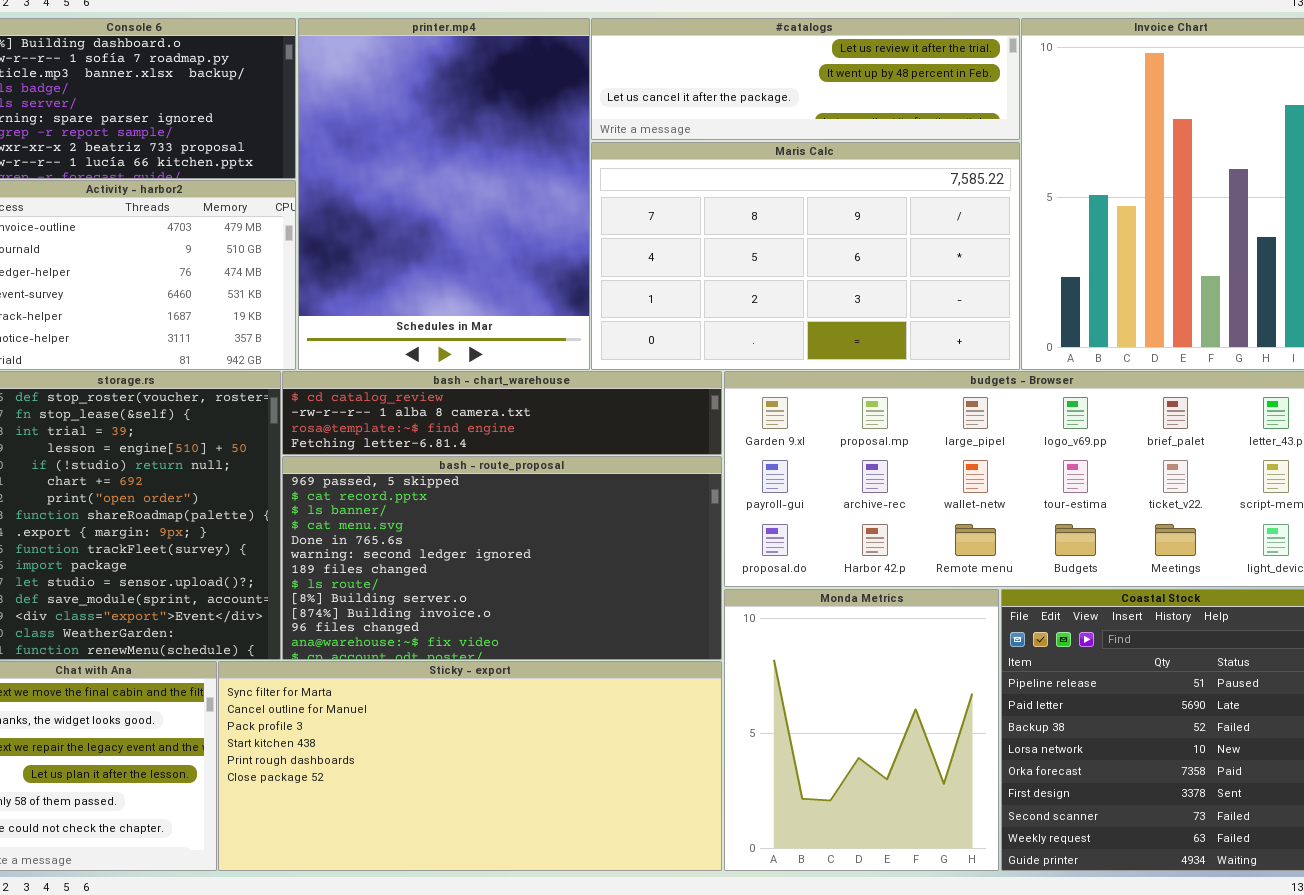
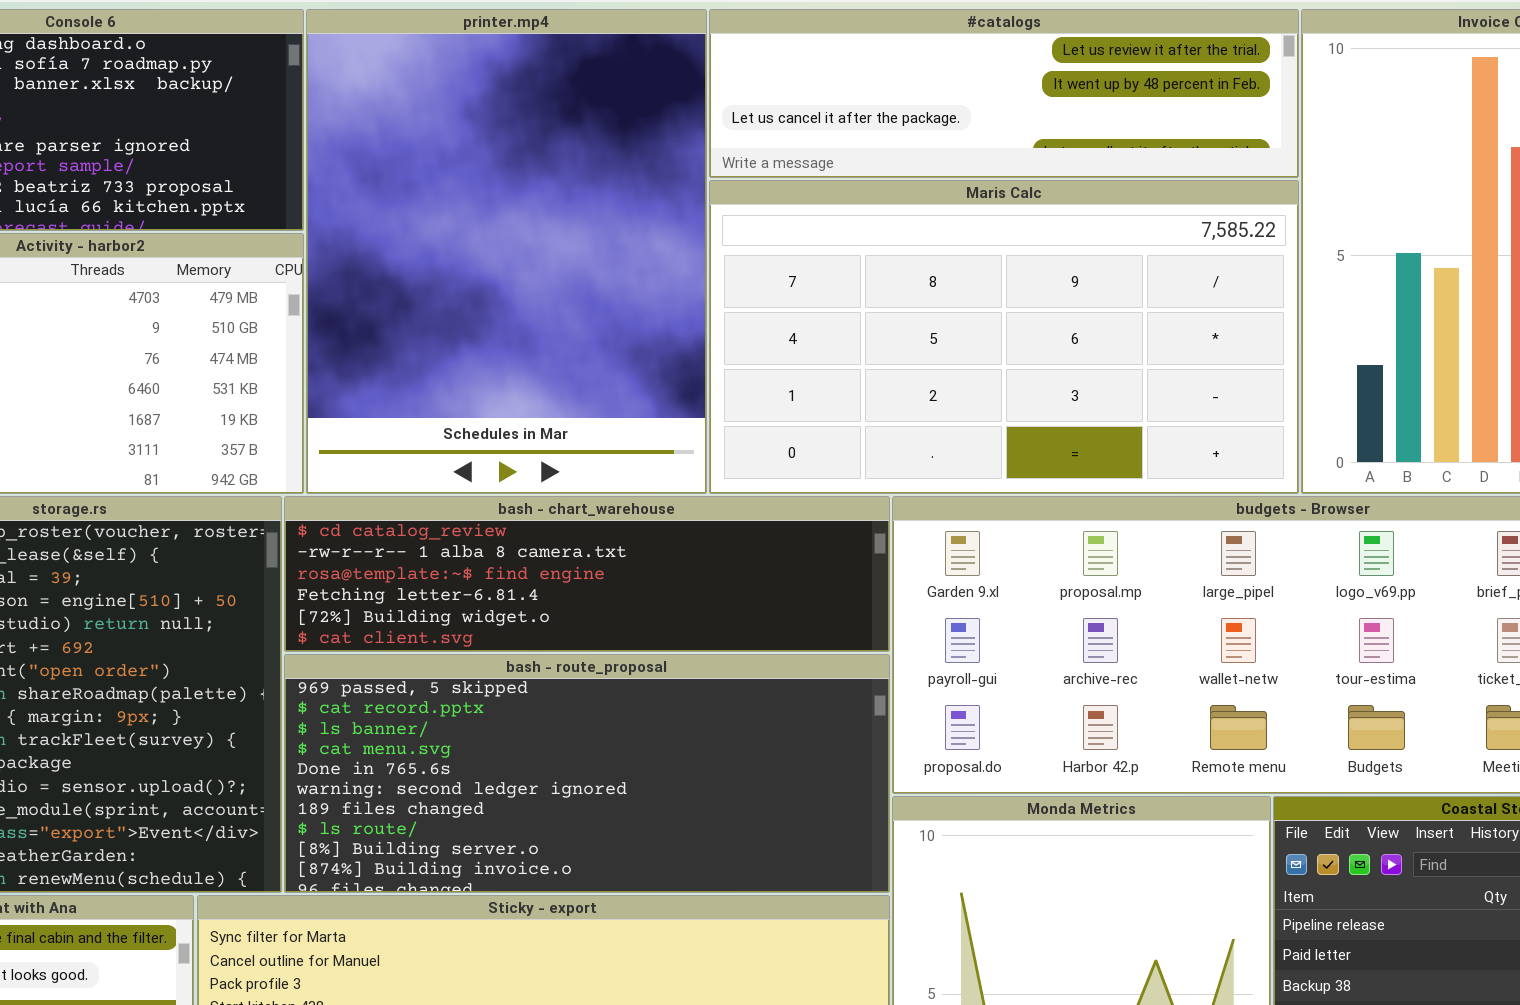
bash - chart_warehouse: [282,371,722,455] -> [284,496,890,652], resized
bash - route_proposal: [282,456,722,660] -> [284,654,890,893], resized

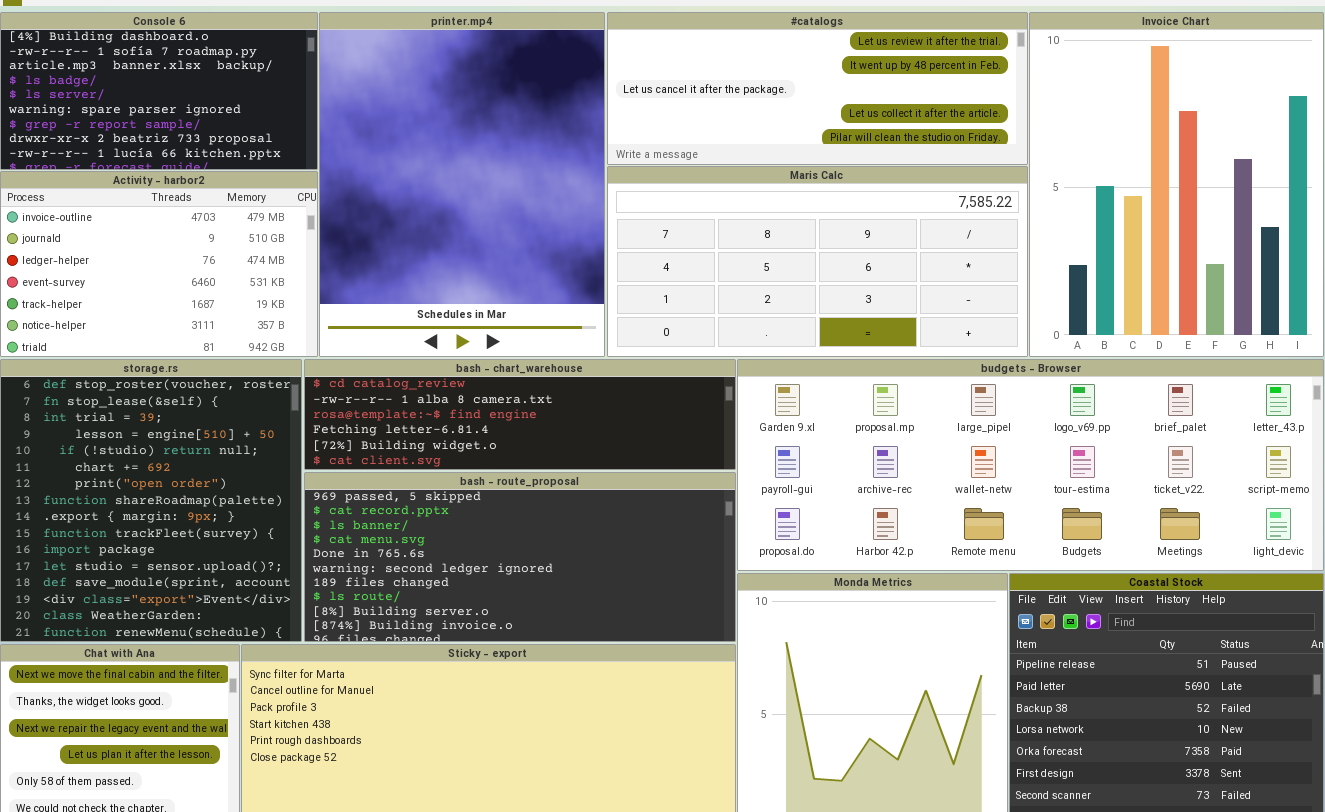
#catalogs: [709,9,1299,178] -> [607,12,1028,165], resized
Maris Calc: [709,180,1299,494] -> [607,166,1028,357], resized

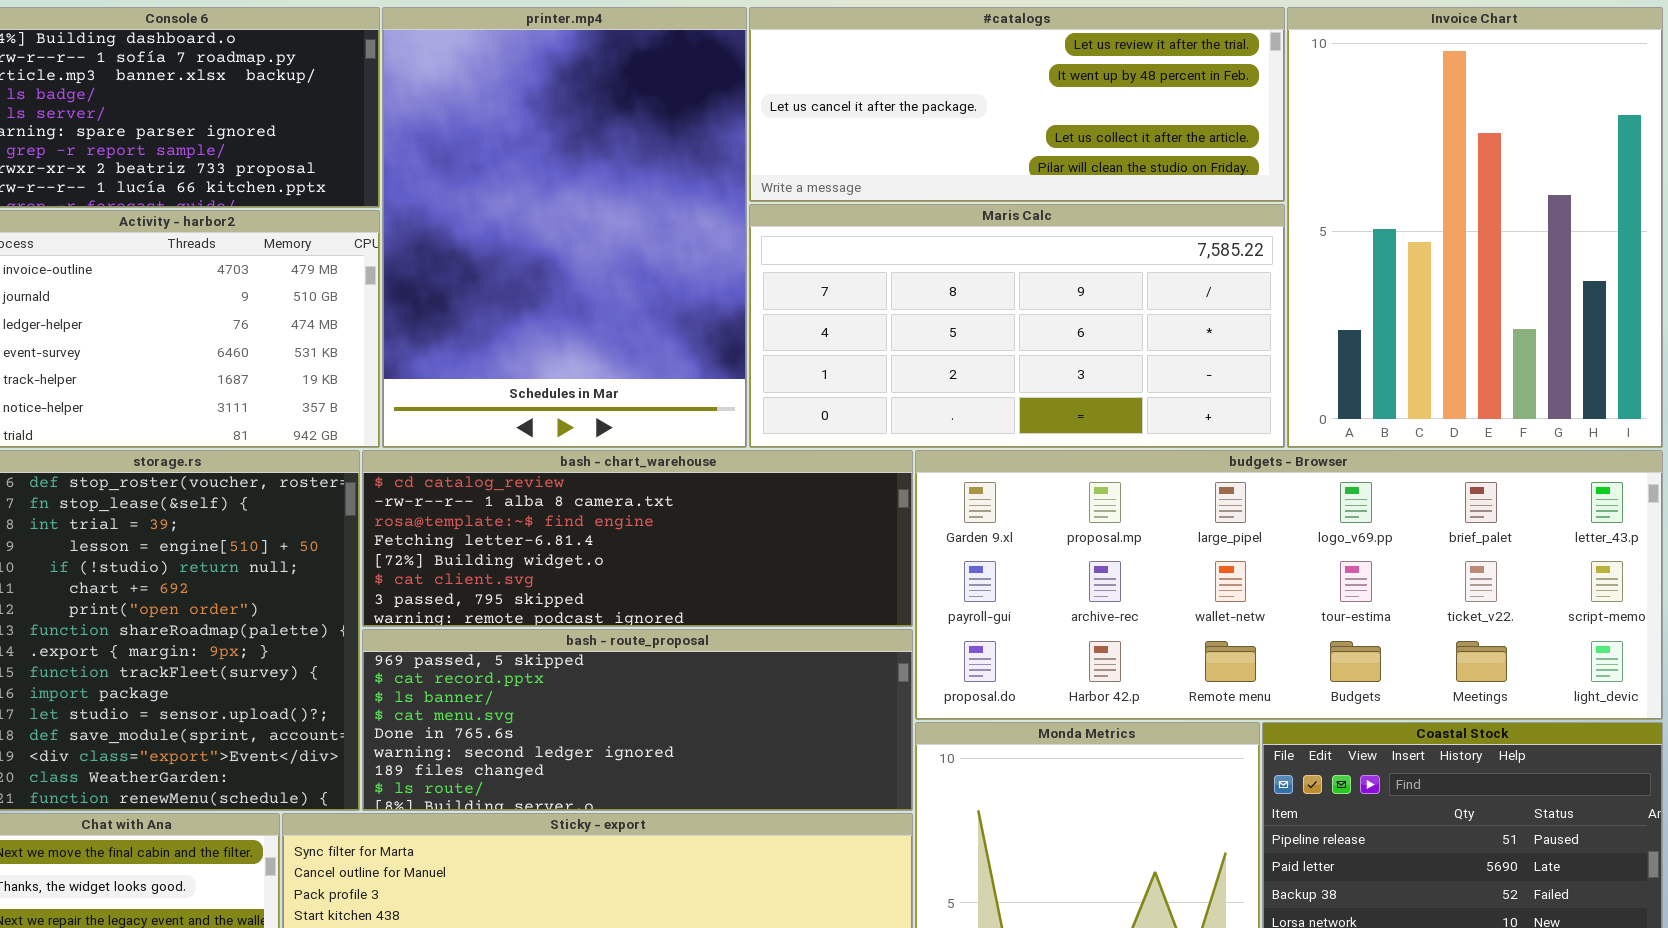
bash - chart_warehouse: [304,359,736,470] -> [362,450,913,627], resized
bash - route_proposal: [304,472,736,642] -> [362,629,913,811], resized

